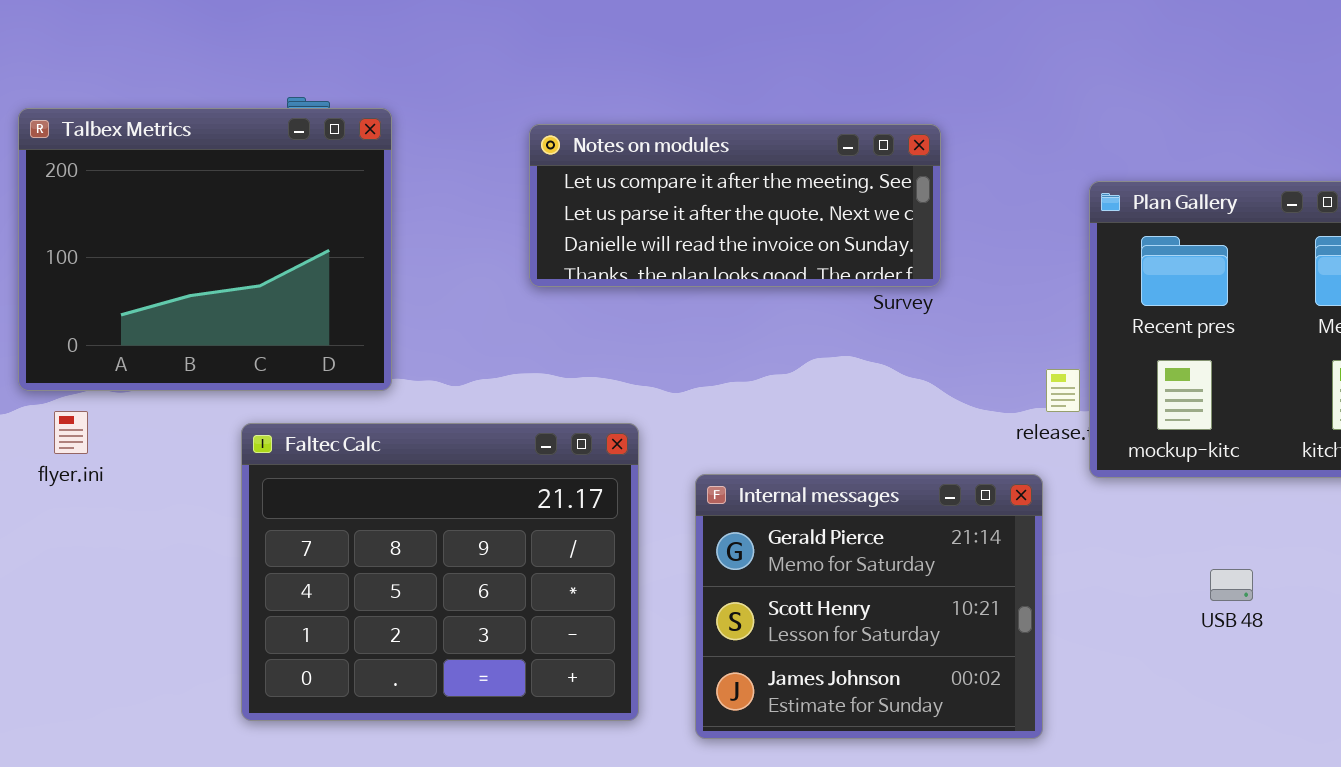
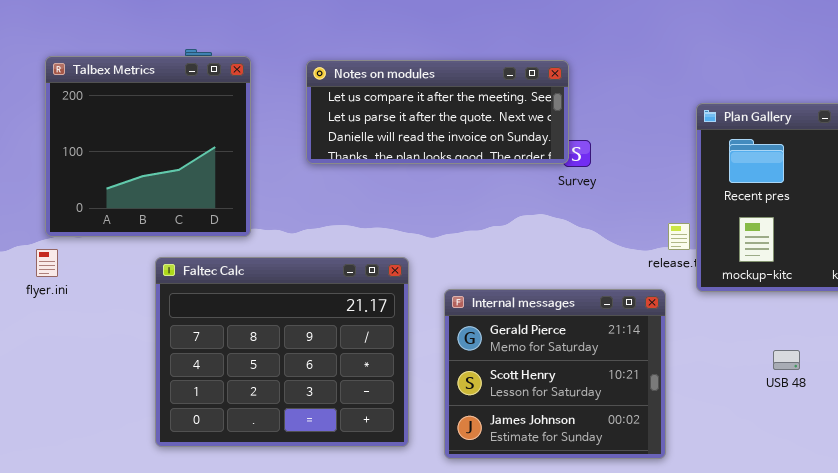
Talbex Metrics: [18,108,392,391] -> [45,56,251,237], resized
Notes on modules: [529,124,941,287] -> [306,60,569,164], moved

